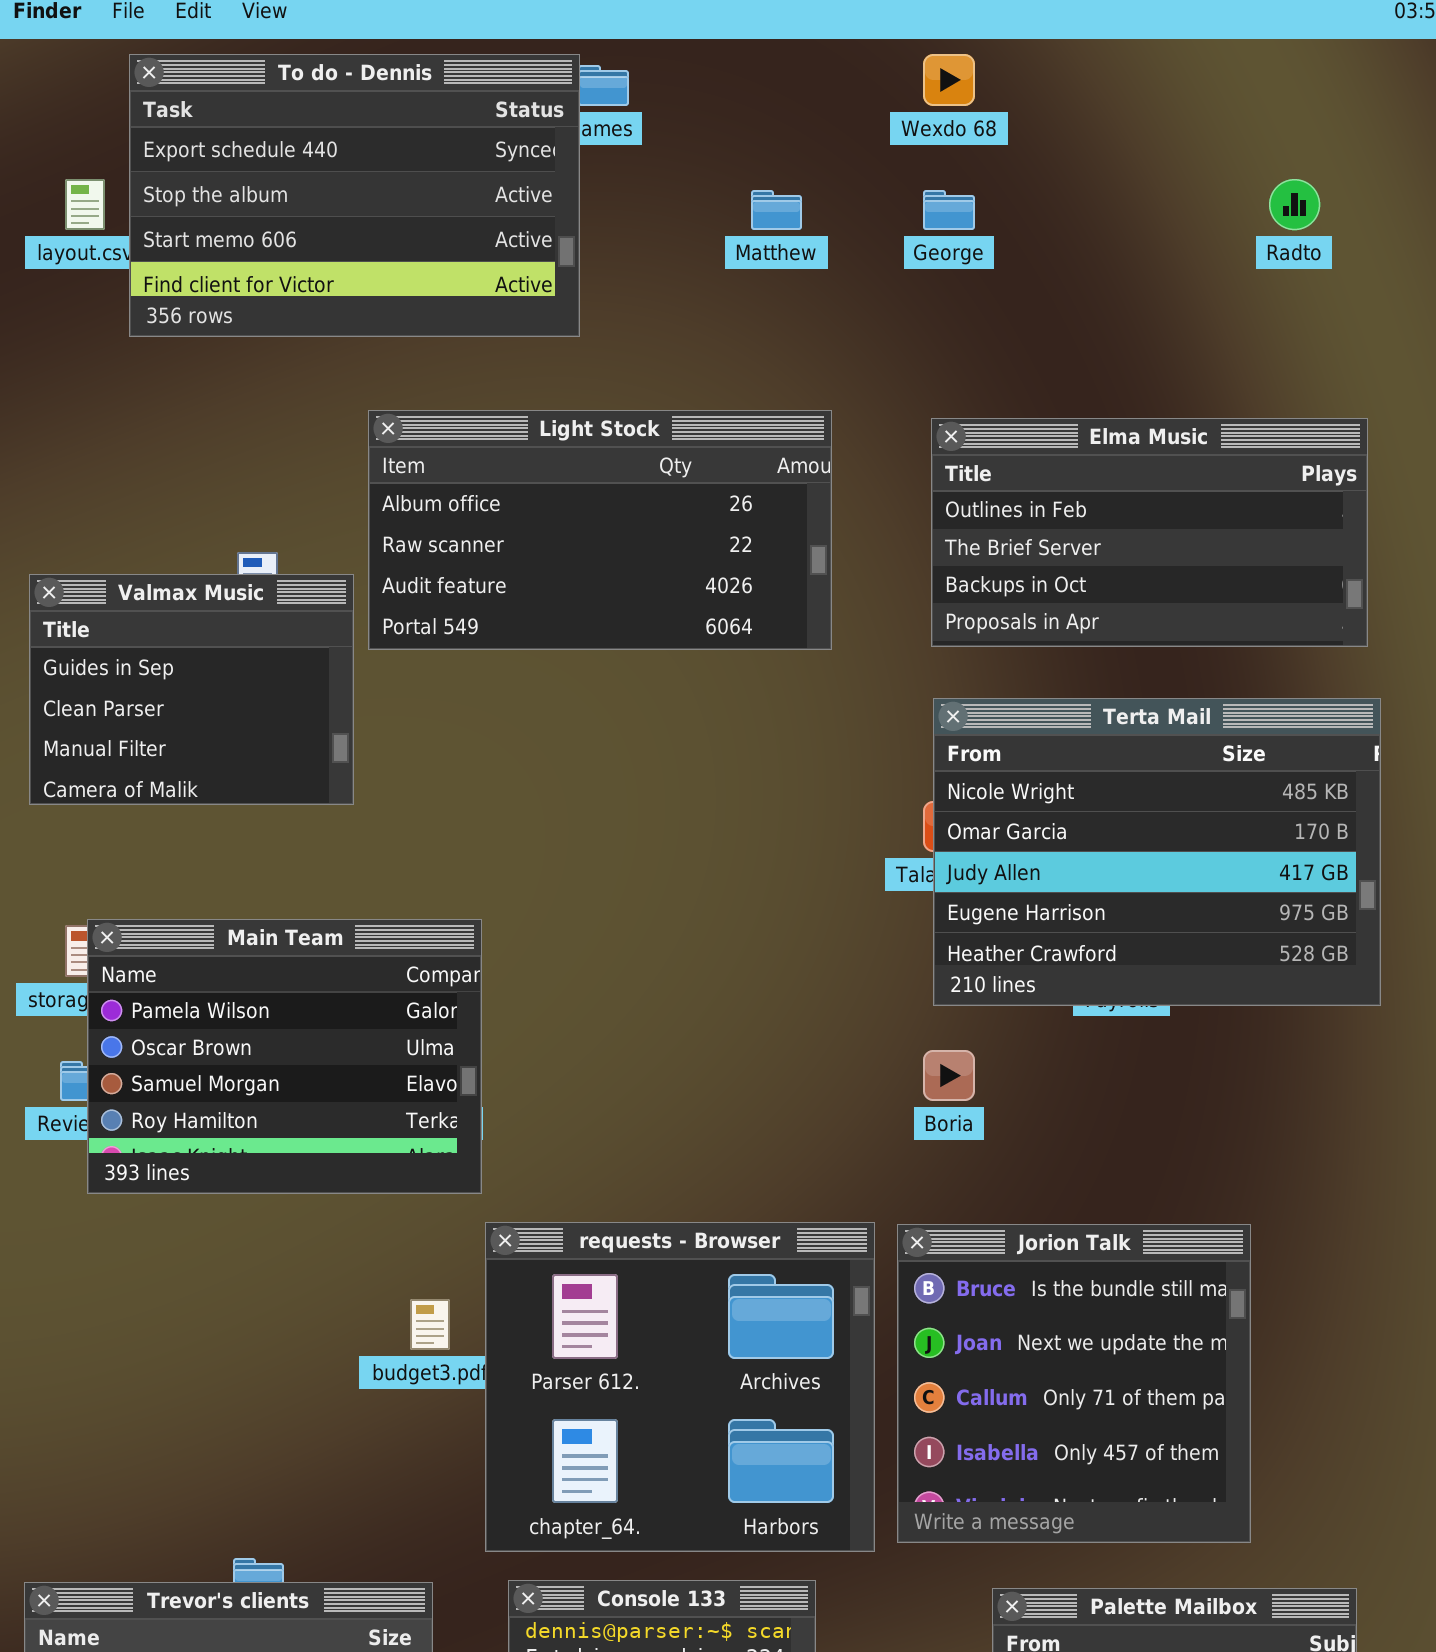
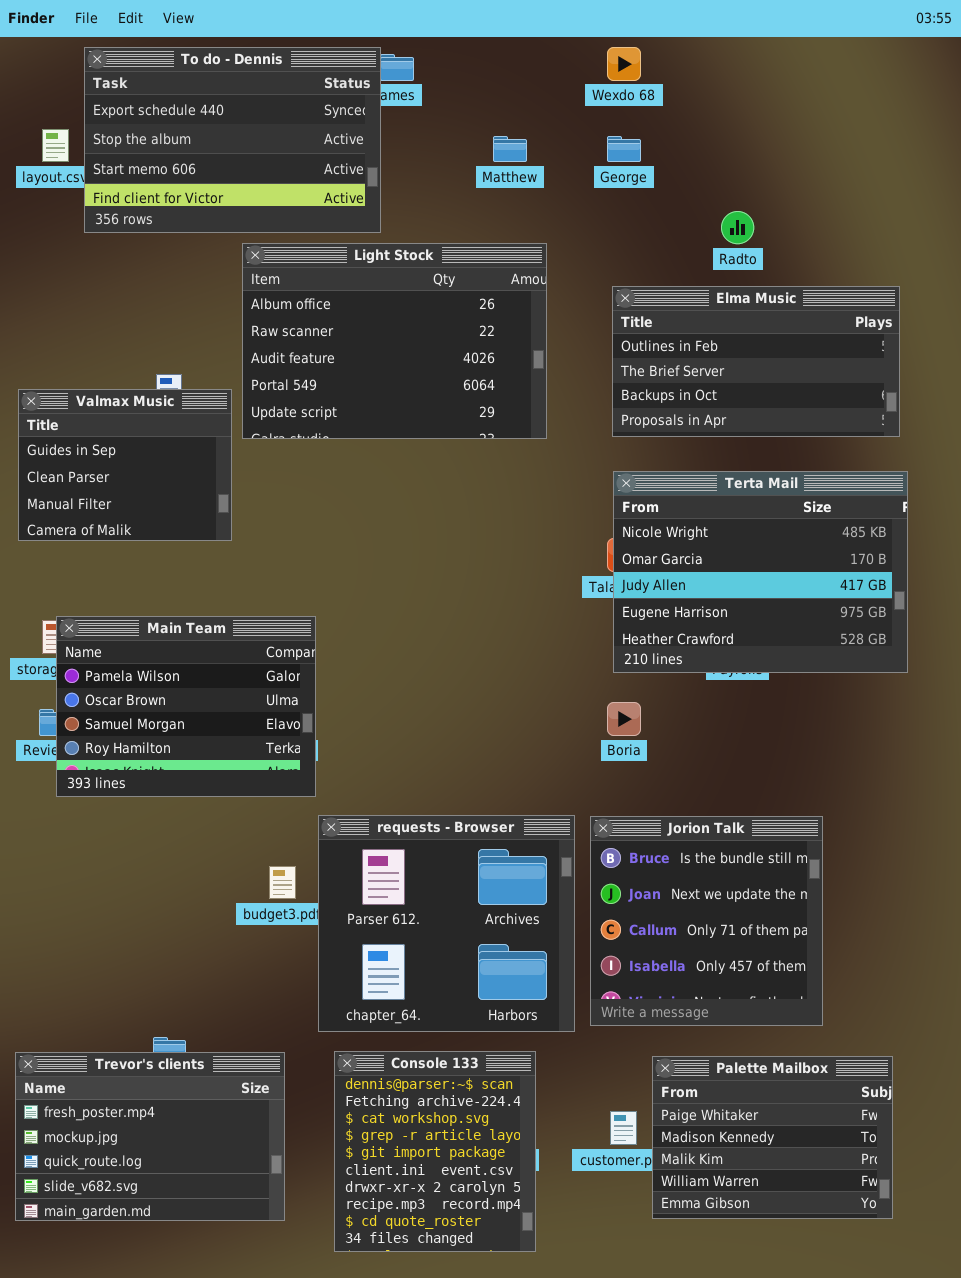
Radto: [1269,179,1320,230] -> [721,211,754,244], moved
Light Stock: [368,410,832,650] -> [242,243,547,439], resized

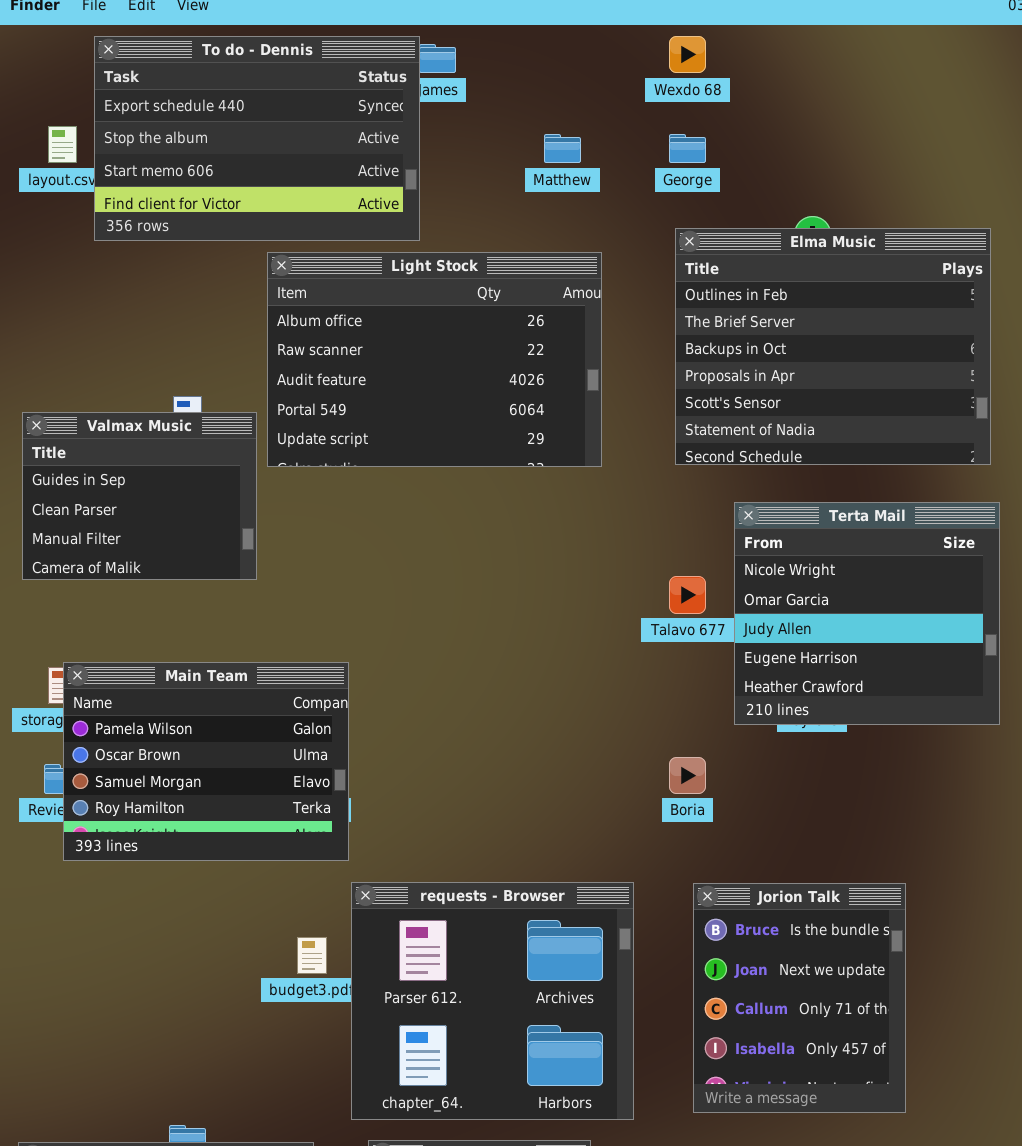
Elma Music: [612,286,900,437] -> [675,228,991,465], resized
Terta Mail: [613,471,908,673] -> [734,502,1000,725], resized
Jorion Talk: [590,816,823,1026] -> [693,883,906,1113], resized

